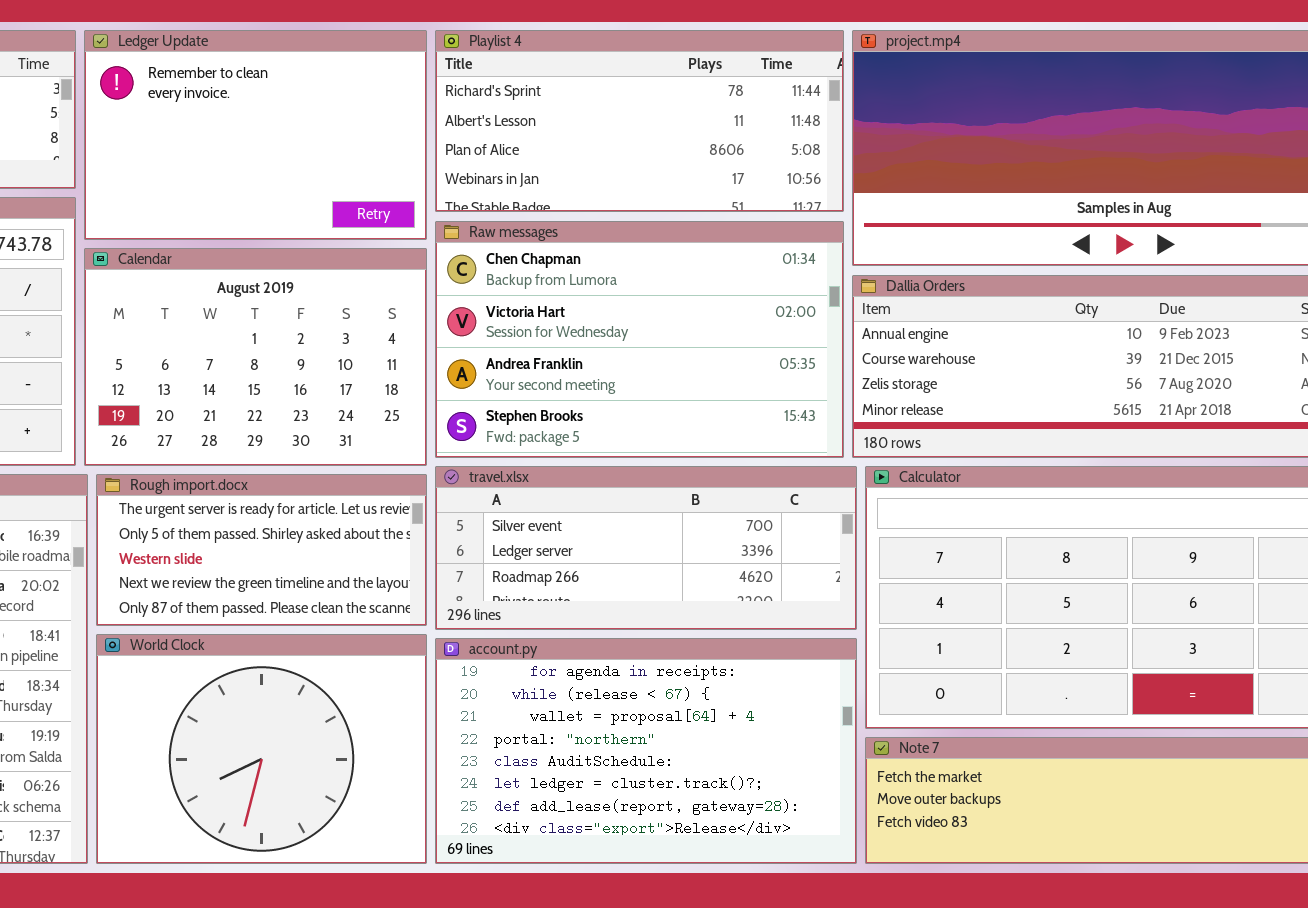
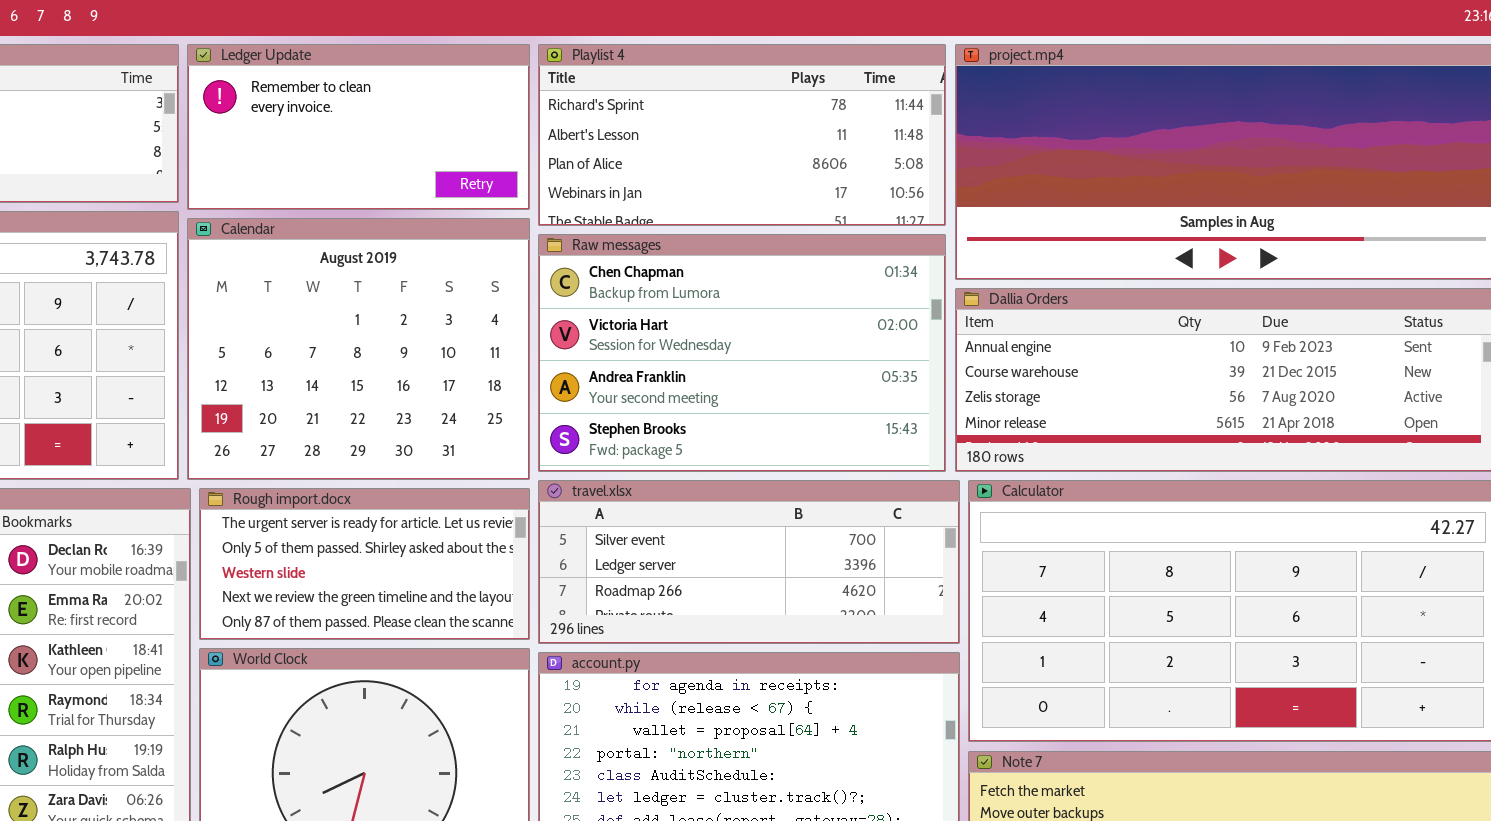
Ledger Update: [84,30,427,240] -> [187,44,530,210], resized
Calendar: [84,248,427,466] -> [187,218,530,480], resized

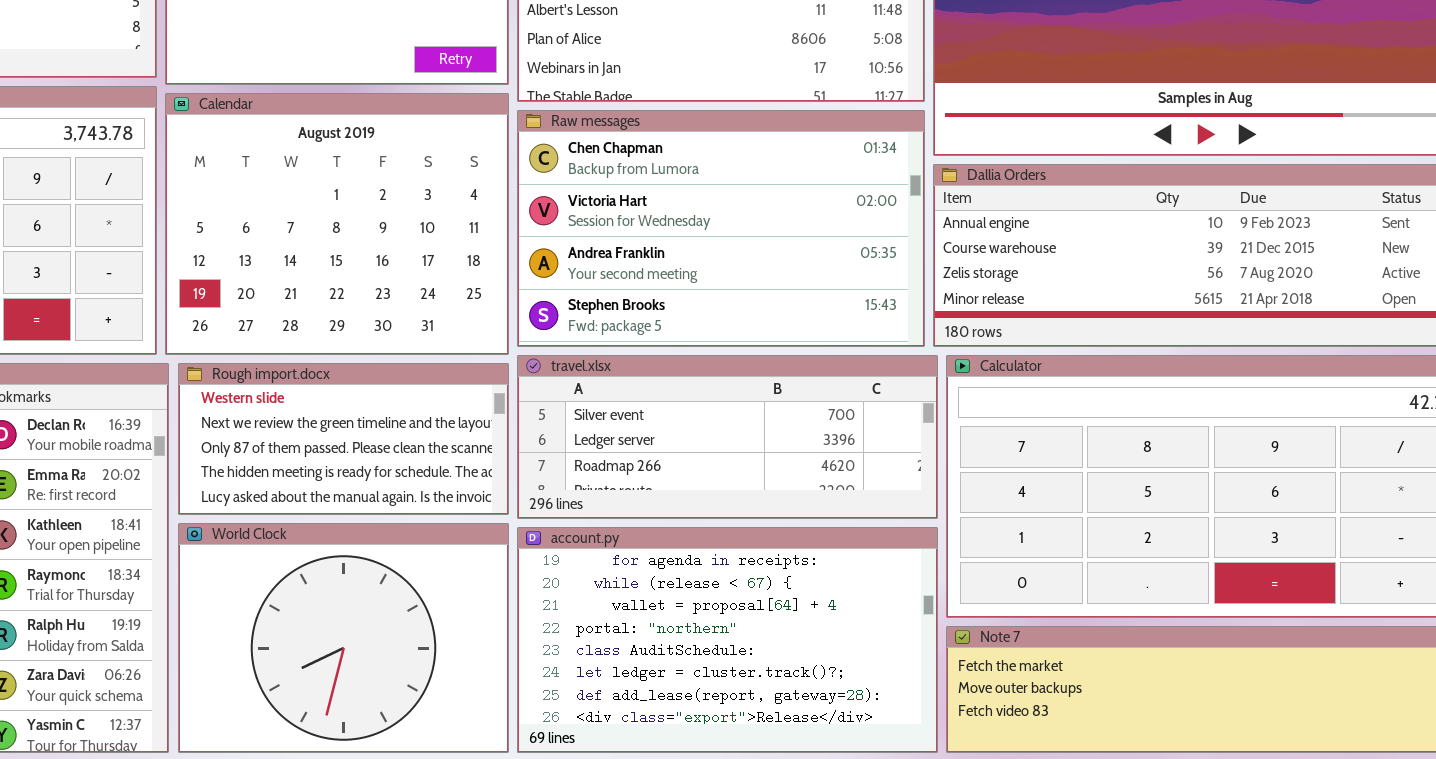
Rough import.docx: [199,488,530,640] -> [178,363,509,515], scrolled down 2 rows

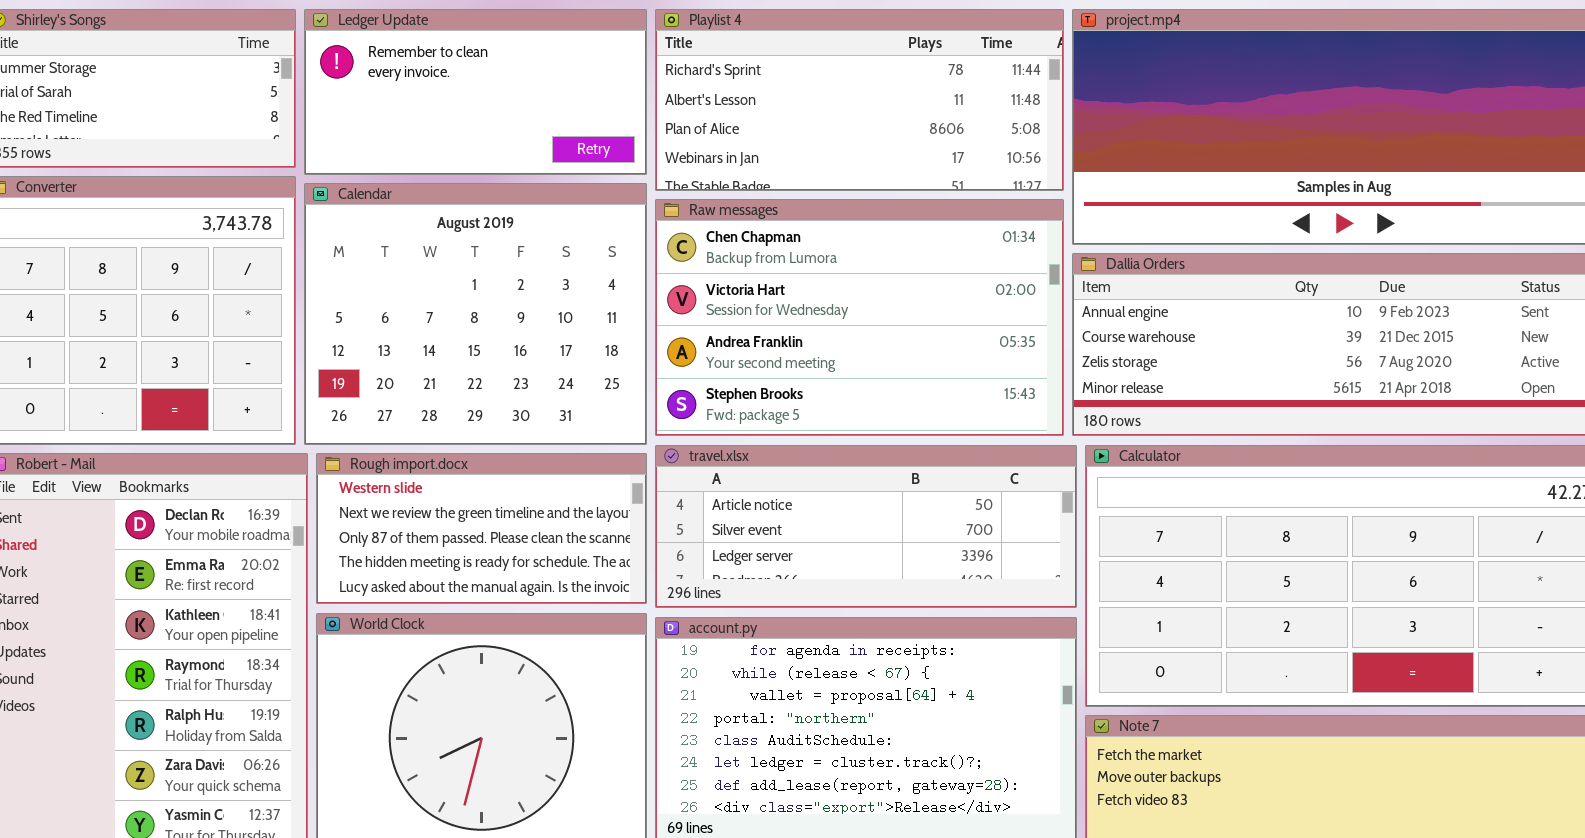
travel.xlsx: [517,355,938,519] -> [655,445,1077,608], scrolled up 1 row

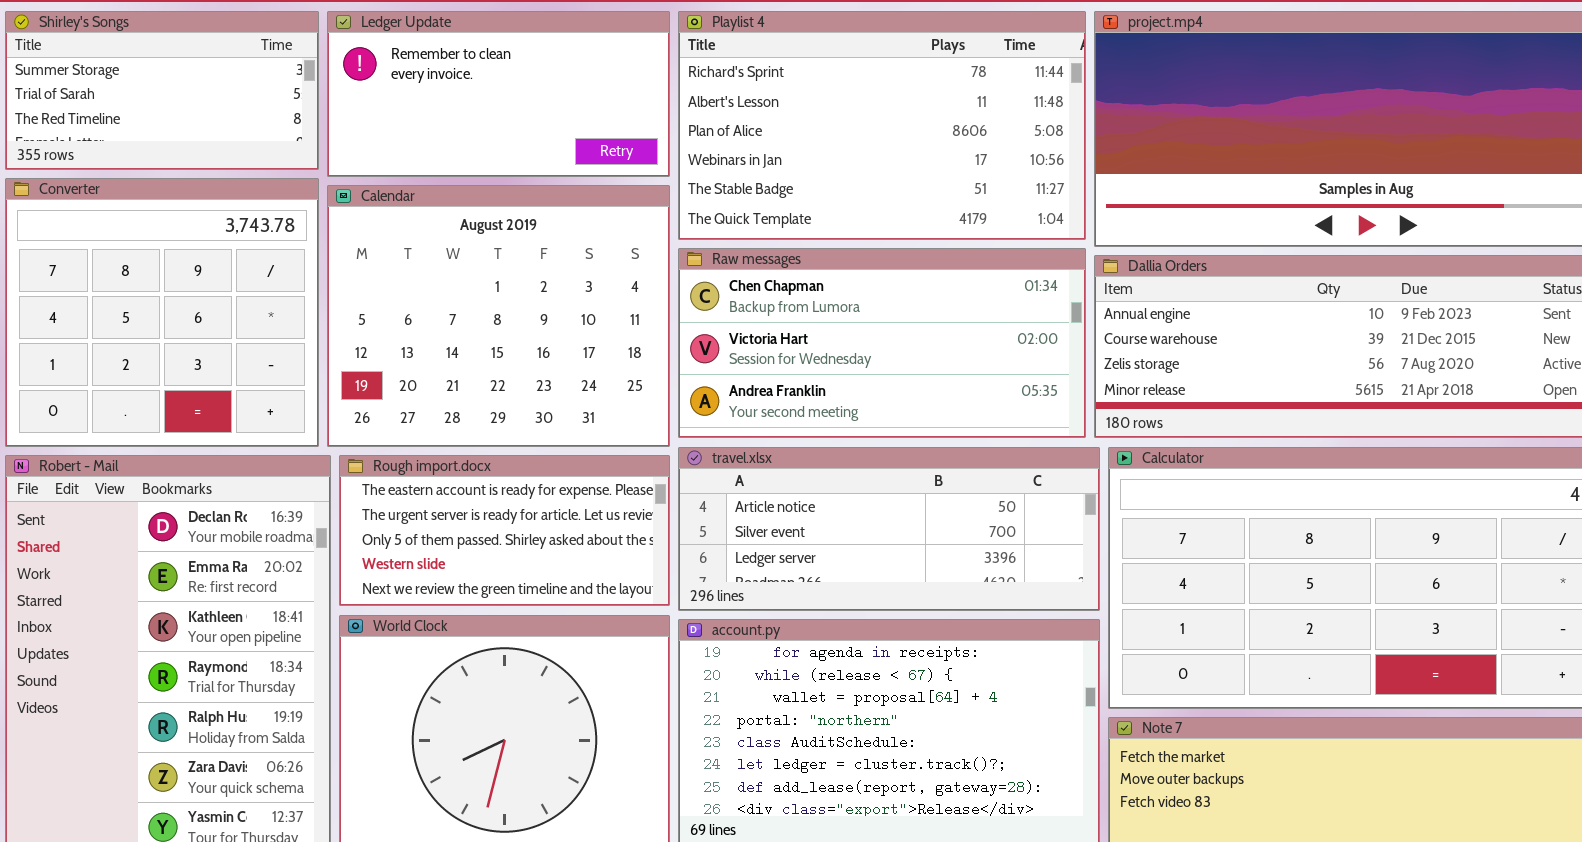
Playlist 4: [655,9,1064,191] -> [678,11,1086,240], resized
Raw messages: [655,199,1064,436] -> [678,248,1086,438], resized
Rough import.docx: [316,453,647,604] -> [339,455,670,606], scrolled up 3 rows

